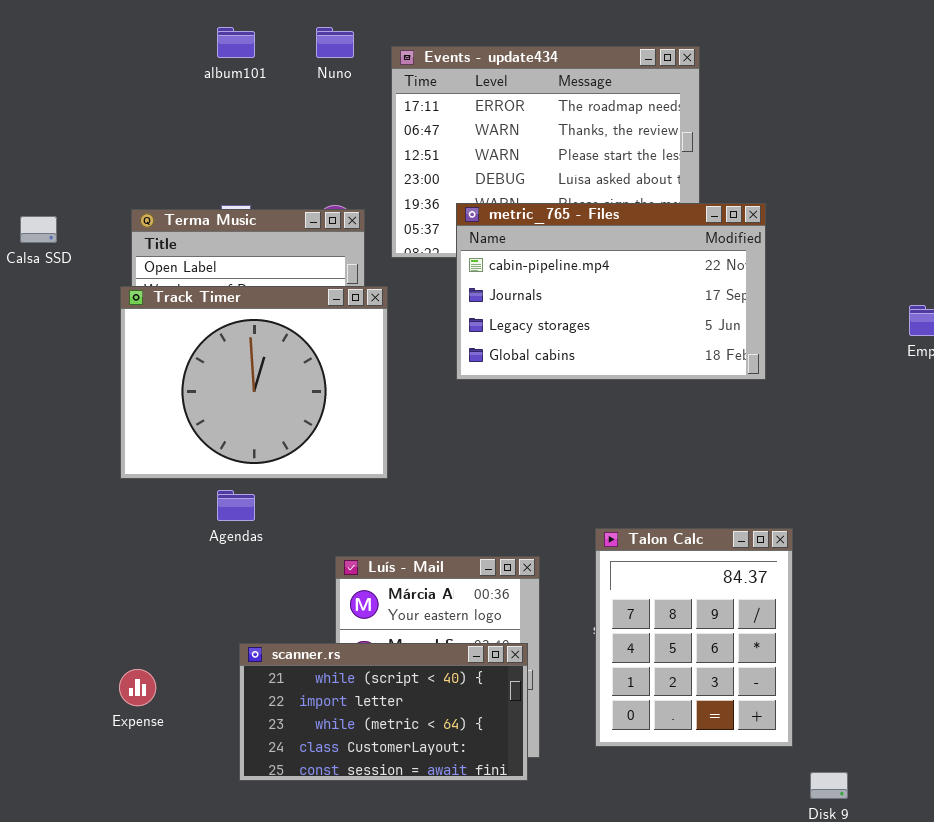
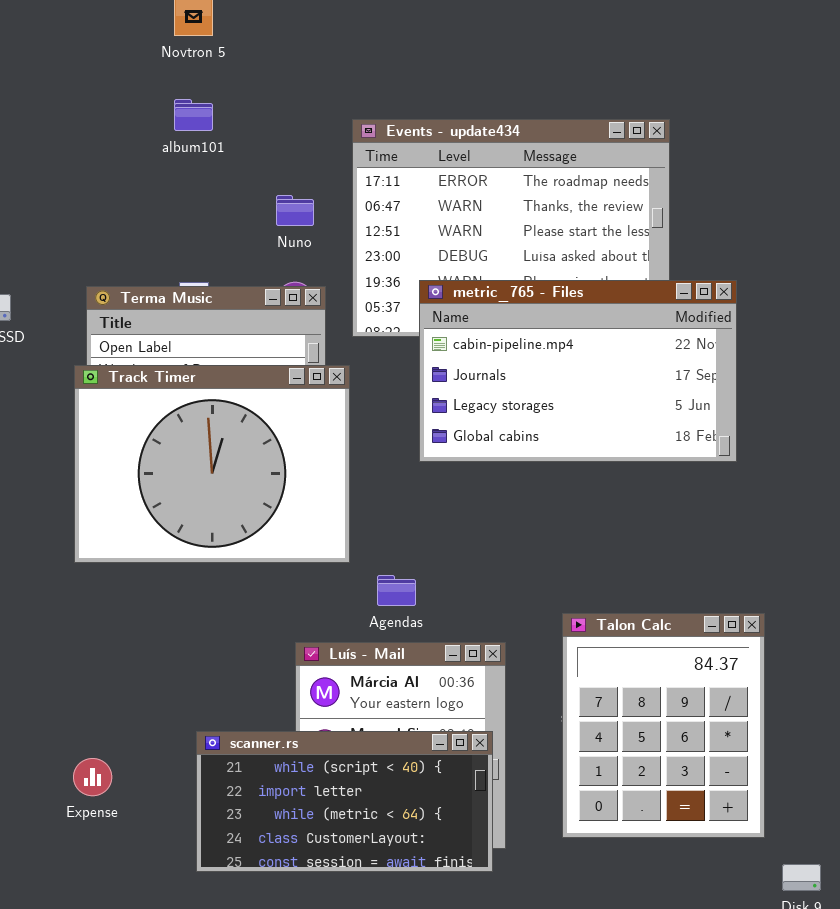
Nuno: [316,27,354,58] -> [276,195,314,226], moved
Agendas: [217,490,255,521] -> [377,575,416,606], moved

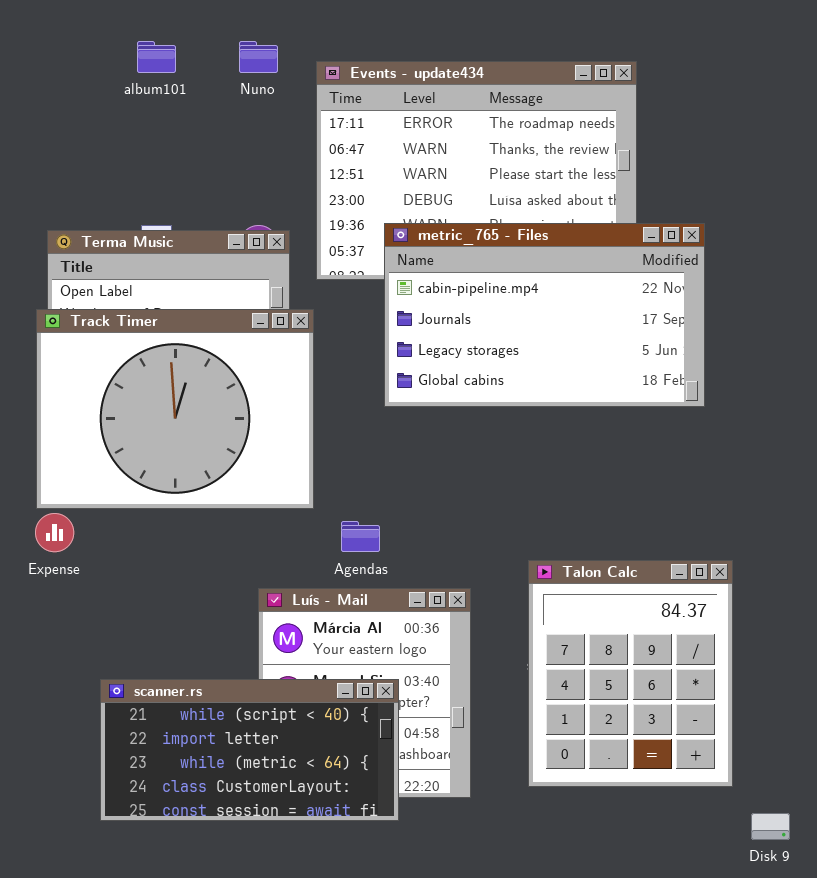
Nuno: [276,195,314,226] -> [239,41,278,73], moved
scanner.rs: [196,731,493,872] -> [100,679,399,821], moved
Expense: [73,758,112,796] -> [35,513,74,552], moved

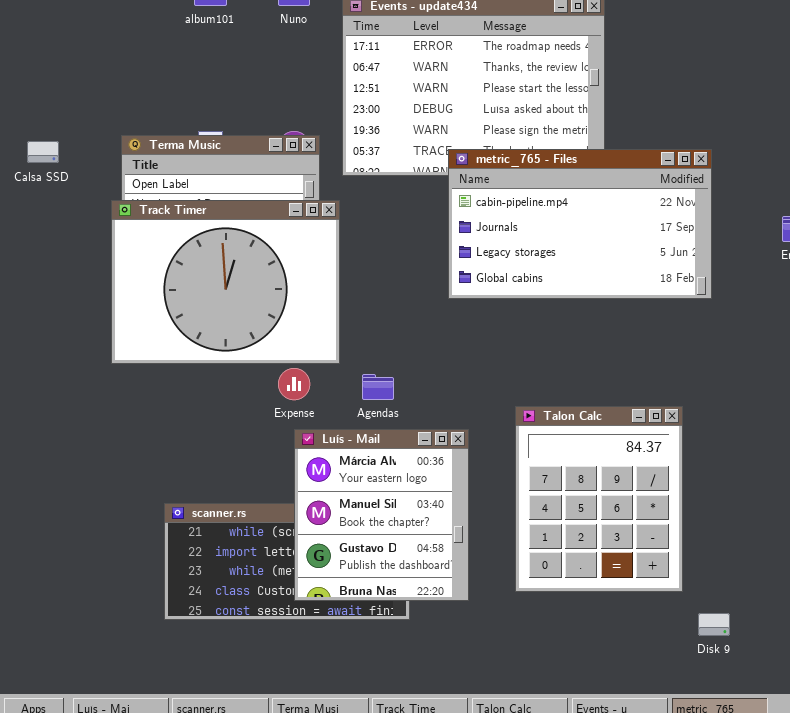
metric_765 - Files: [384,223,705,407] -> [448,149,712,299], moved
Expense: [35,513,74,552] -> [278,368,310,400], moved
Luís - Mail: [258,588,471,798] -> [294,429,469,601], raised

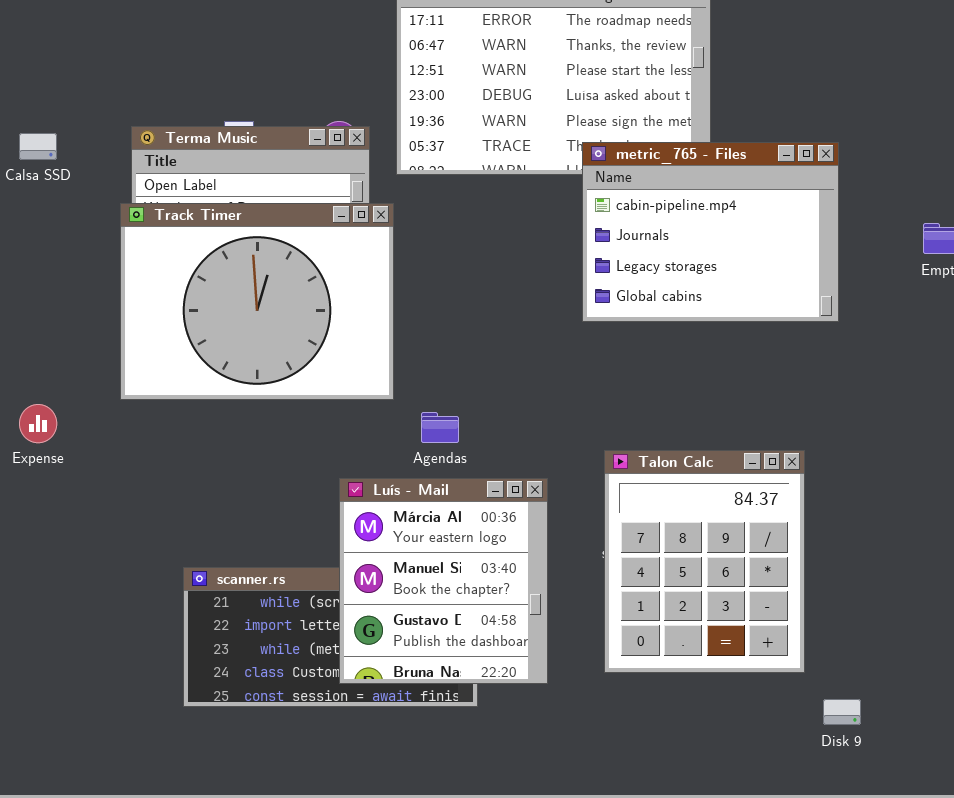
metric_765 - Files: [448,149,712,299] -> [582,142,839,322], resized
Expense: [278,368,310,400] -> [19,404,57,443], moved

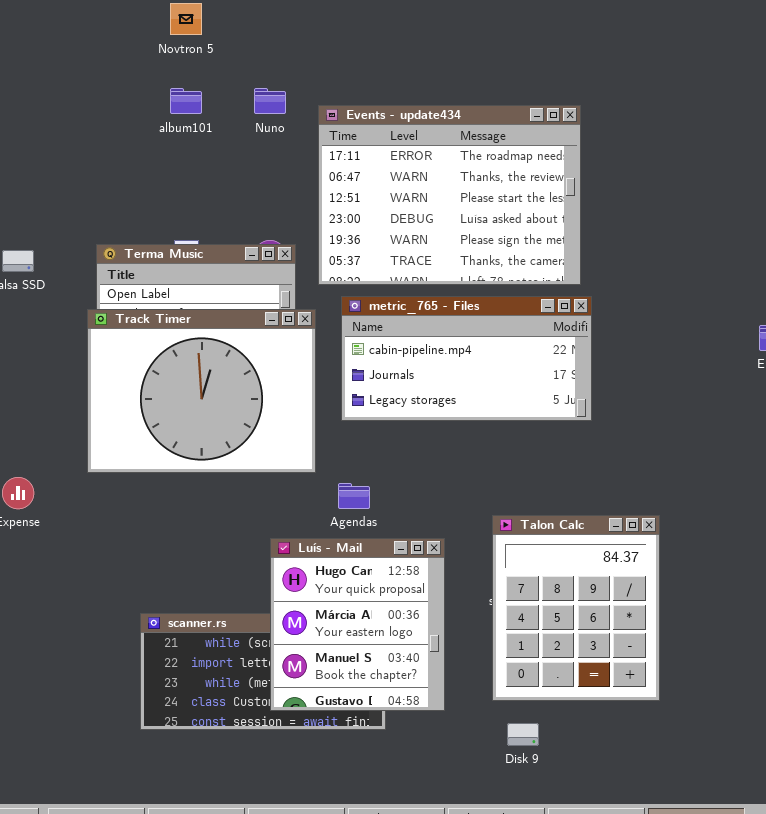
metric_765 - Files: [582,142,839,322] -> [341,296,592,421], moved, resized
Luís - Mail: [339,478,548,684] -> [270,538,445,711], scrolled up 1 row
Disk 9: [823,699,861,725] -> [507,723,539,746], moved

